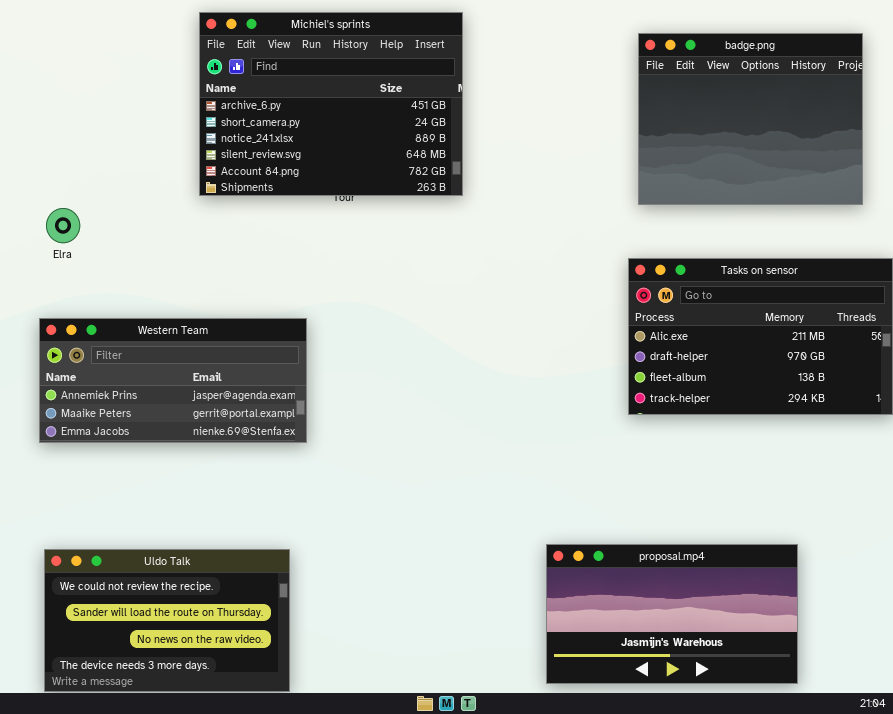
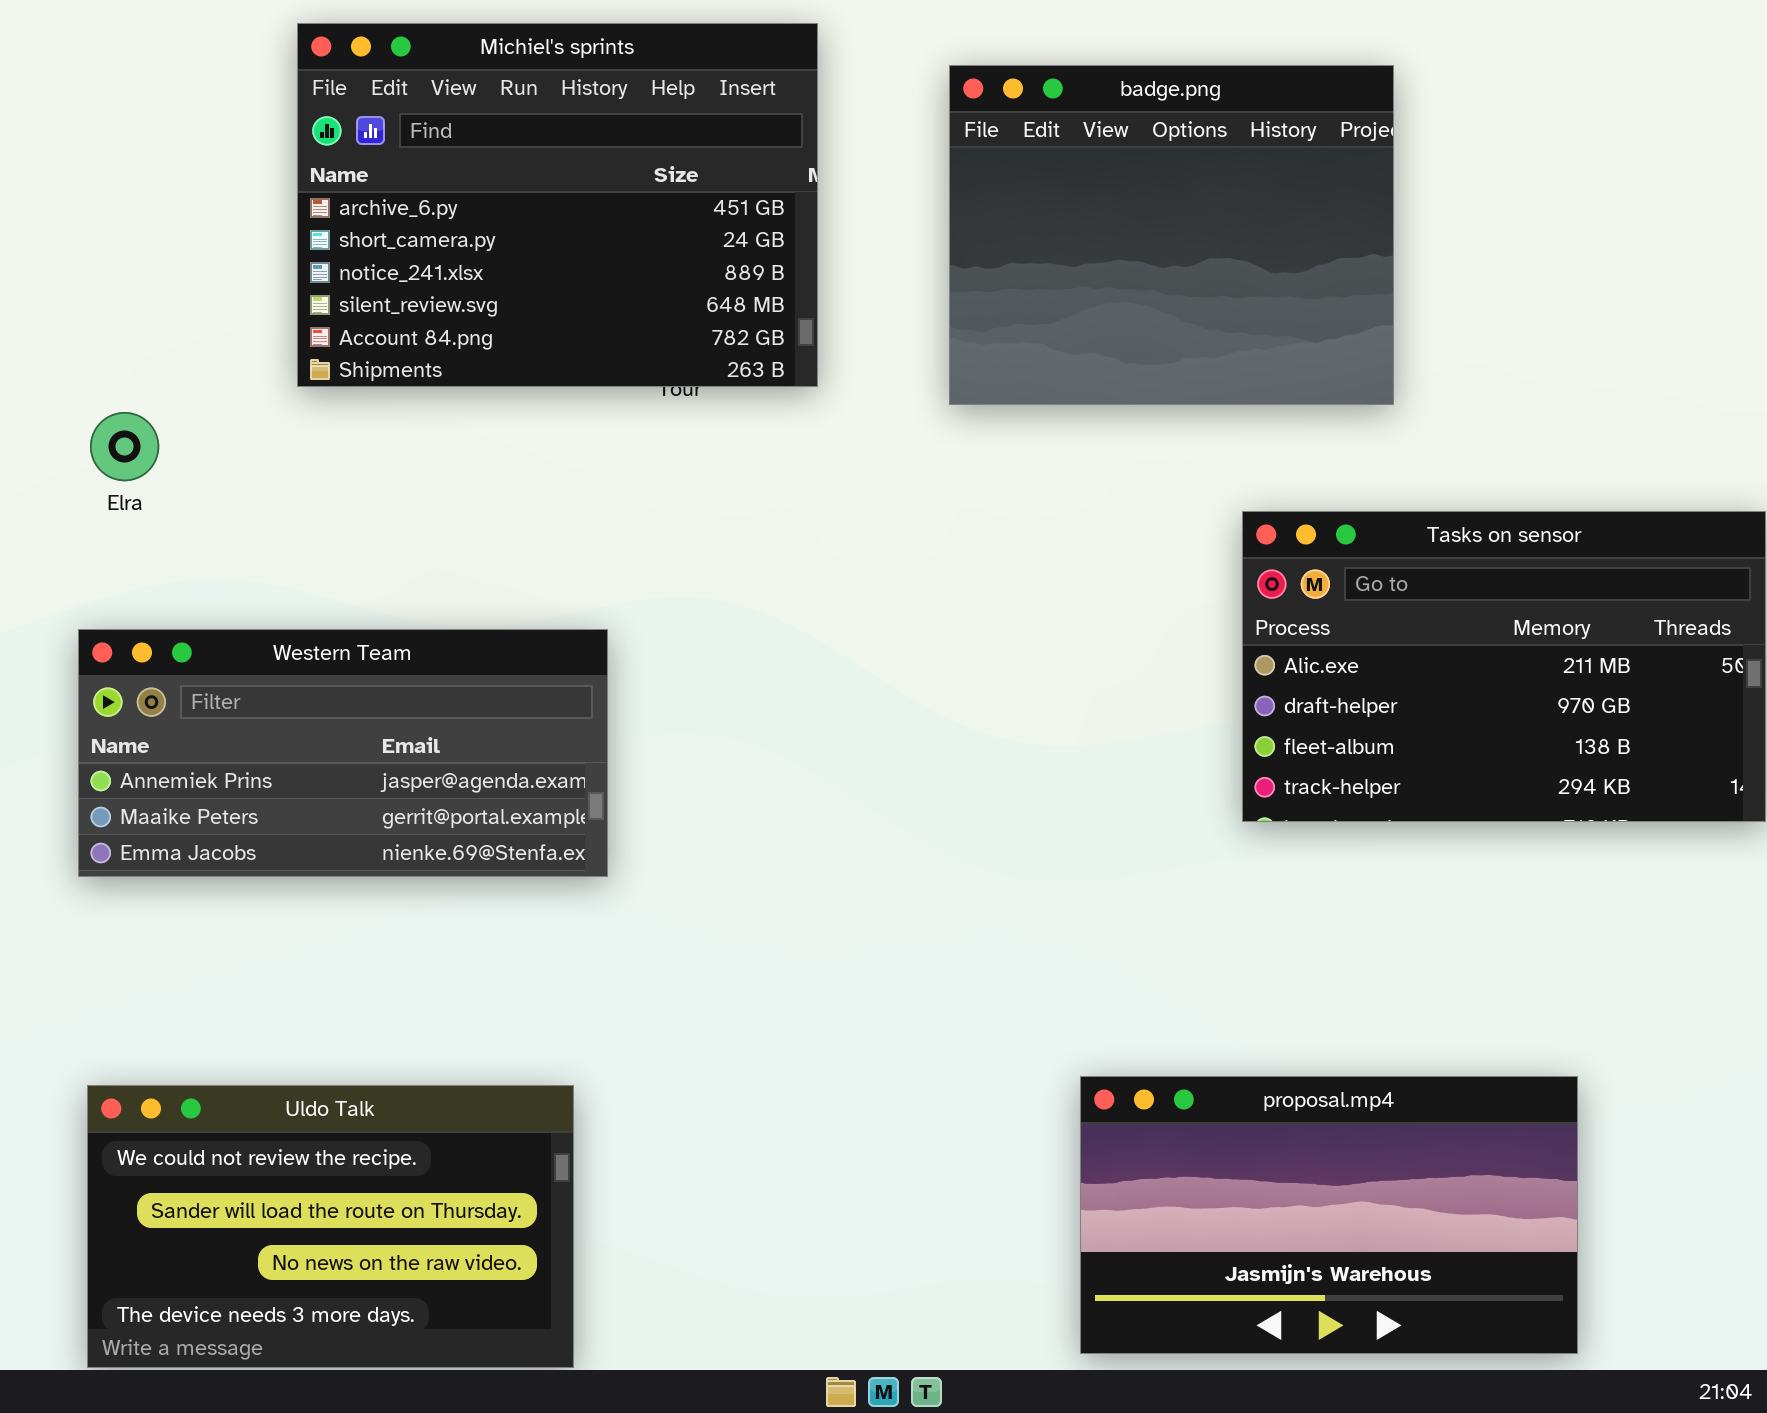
Michiel's sprints: [199,12,463,196] -> [297,23,818,387], moved
badge.png: [638,33,863,205] -> [949,65,1394,405], moved

